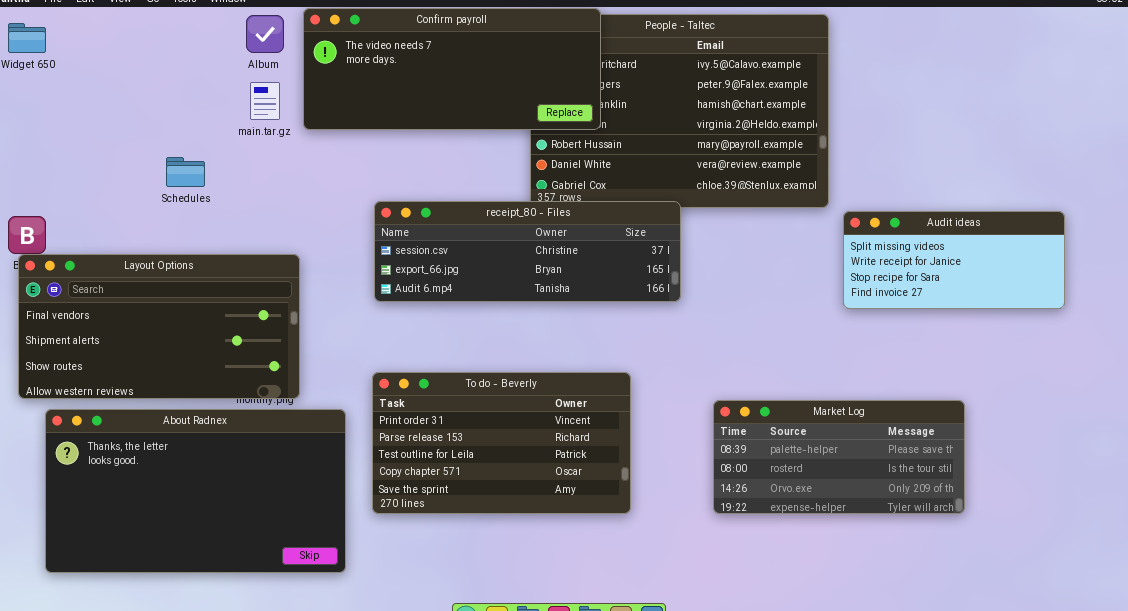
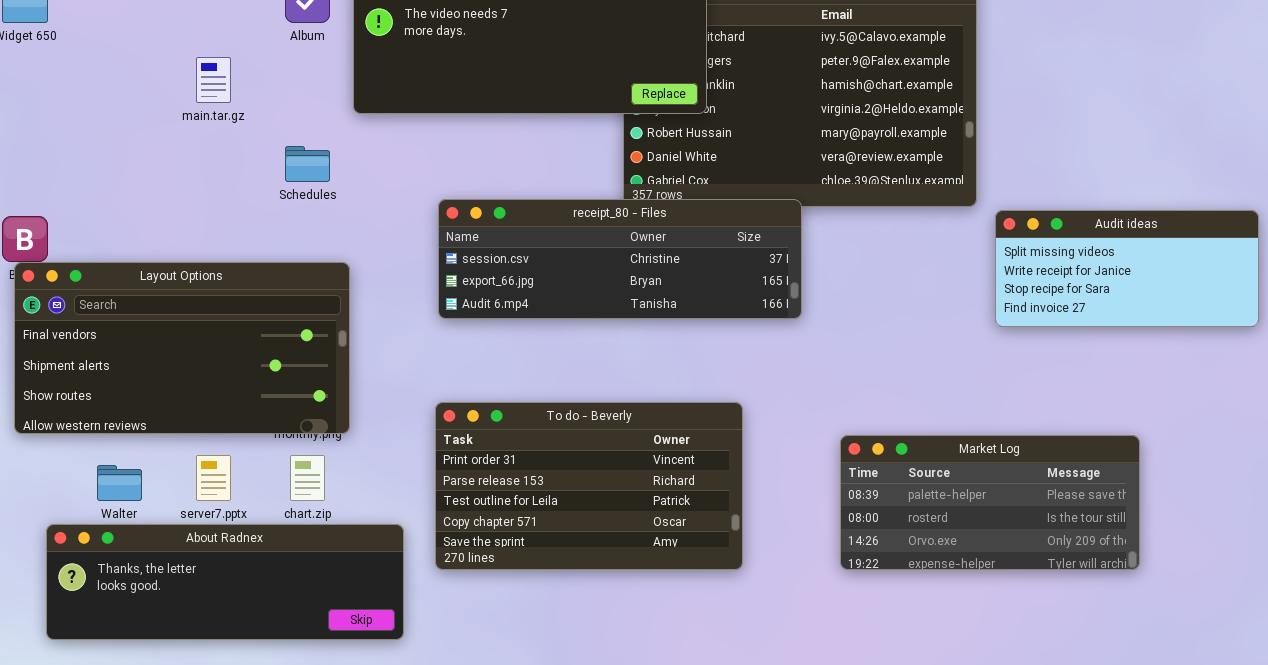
main.tar.gz: [250,82,280,120] -> [196,57,231,103], moved
Schedules: [166,157,205,187] -> [285,146,330,182], moved
About Radnex: [45,409,346,573] -> [46,524,404,640], resized

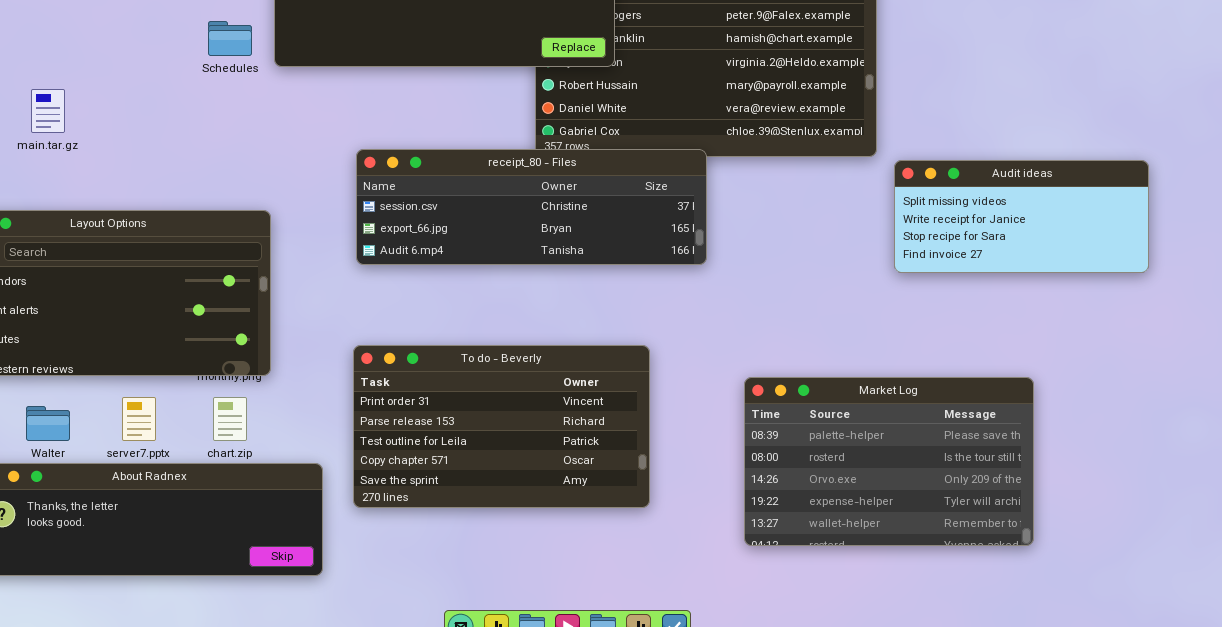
main.tar.gz: [196,57,231,103] -> [31,89,65,133], moved
Schedules: [285,146,330,182] -> [208,21,252,56], moved
Market Log: [840,435,1140,570] -> [744,377,1034,546], resized

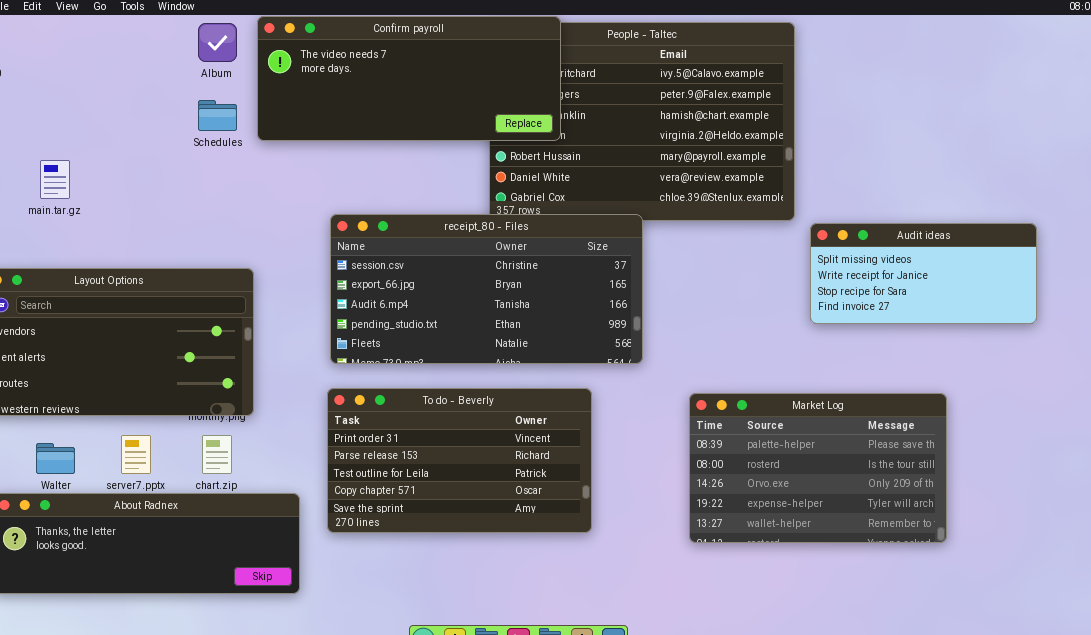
receipt_80 - Files: [356,149,707,265] -> [330,214,643,364], resized
Market Log: [744,377,1034,546] -> [689,393,947,543], moved

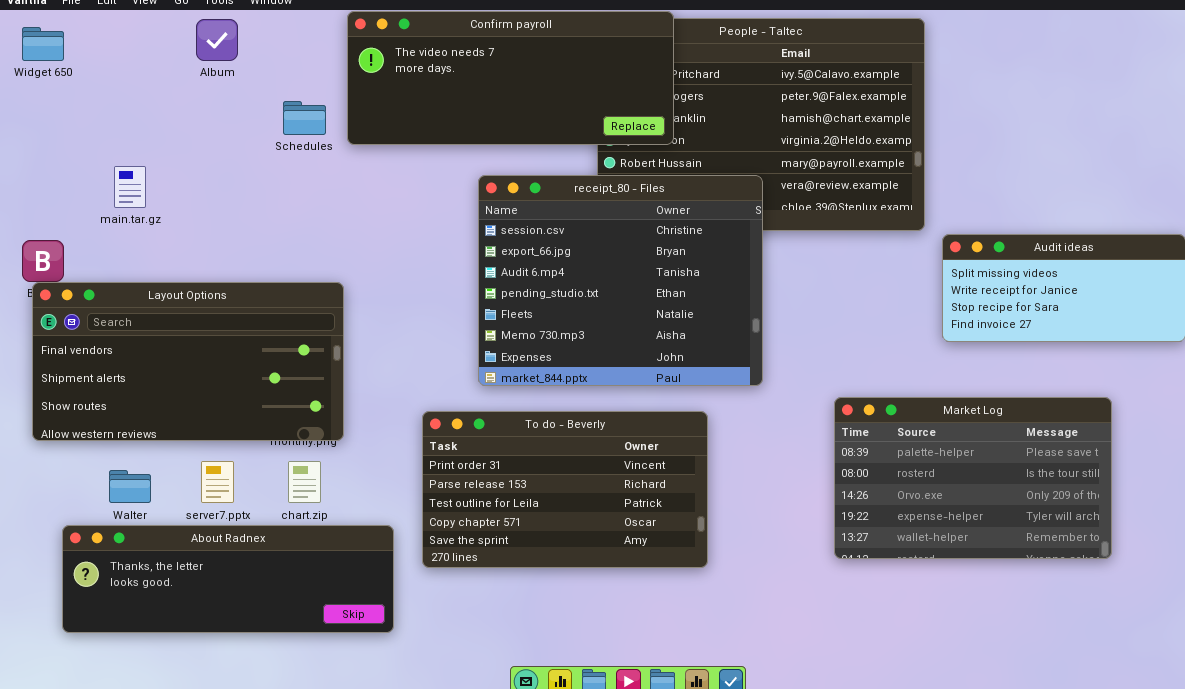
Album: [198,23,237,62] -> [196,19,238,61], moved
receipt_80 - Files: [330,214,643,364] -> [478,175,763,386], resized
Market Log: [689,393,947,543] -> [834,397,1112,559], moved

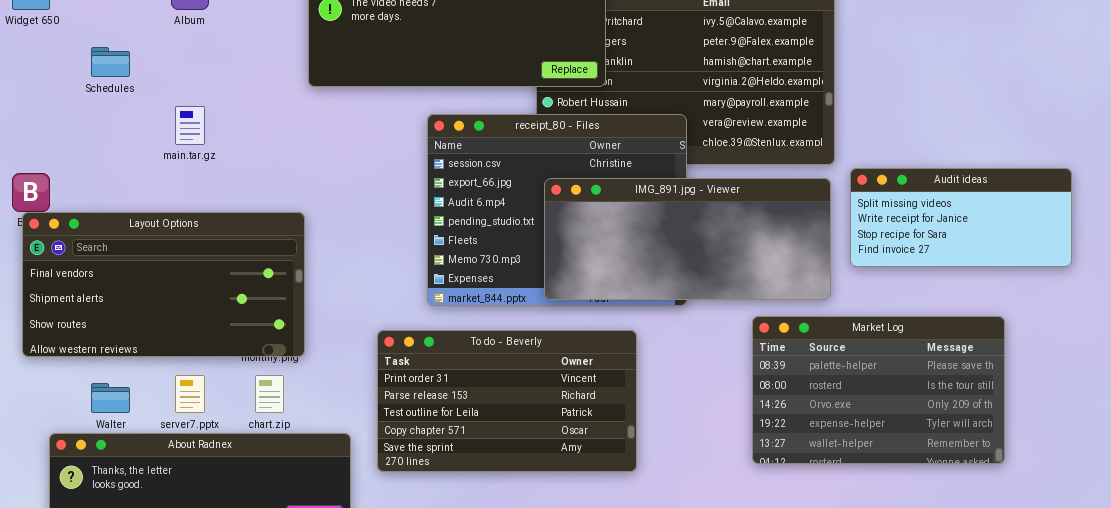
Schedules: [283,101,326,135] -> [91,47,130,77], moved
main.tar.gz: [114,166,146,208] -> [175,106,205,145], moved
IMG_891.jpg - Viewer: none -> [544,178,831,300], opened

